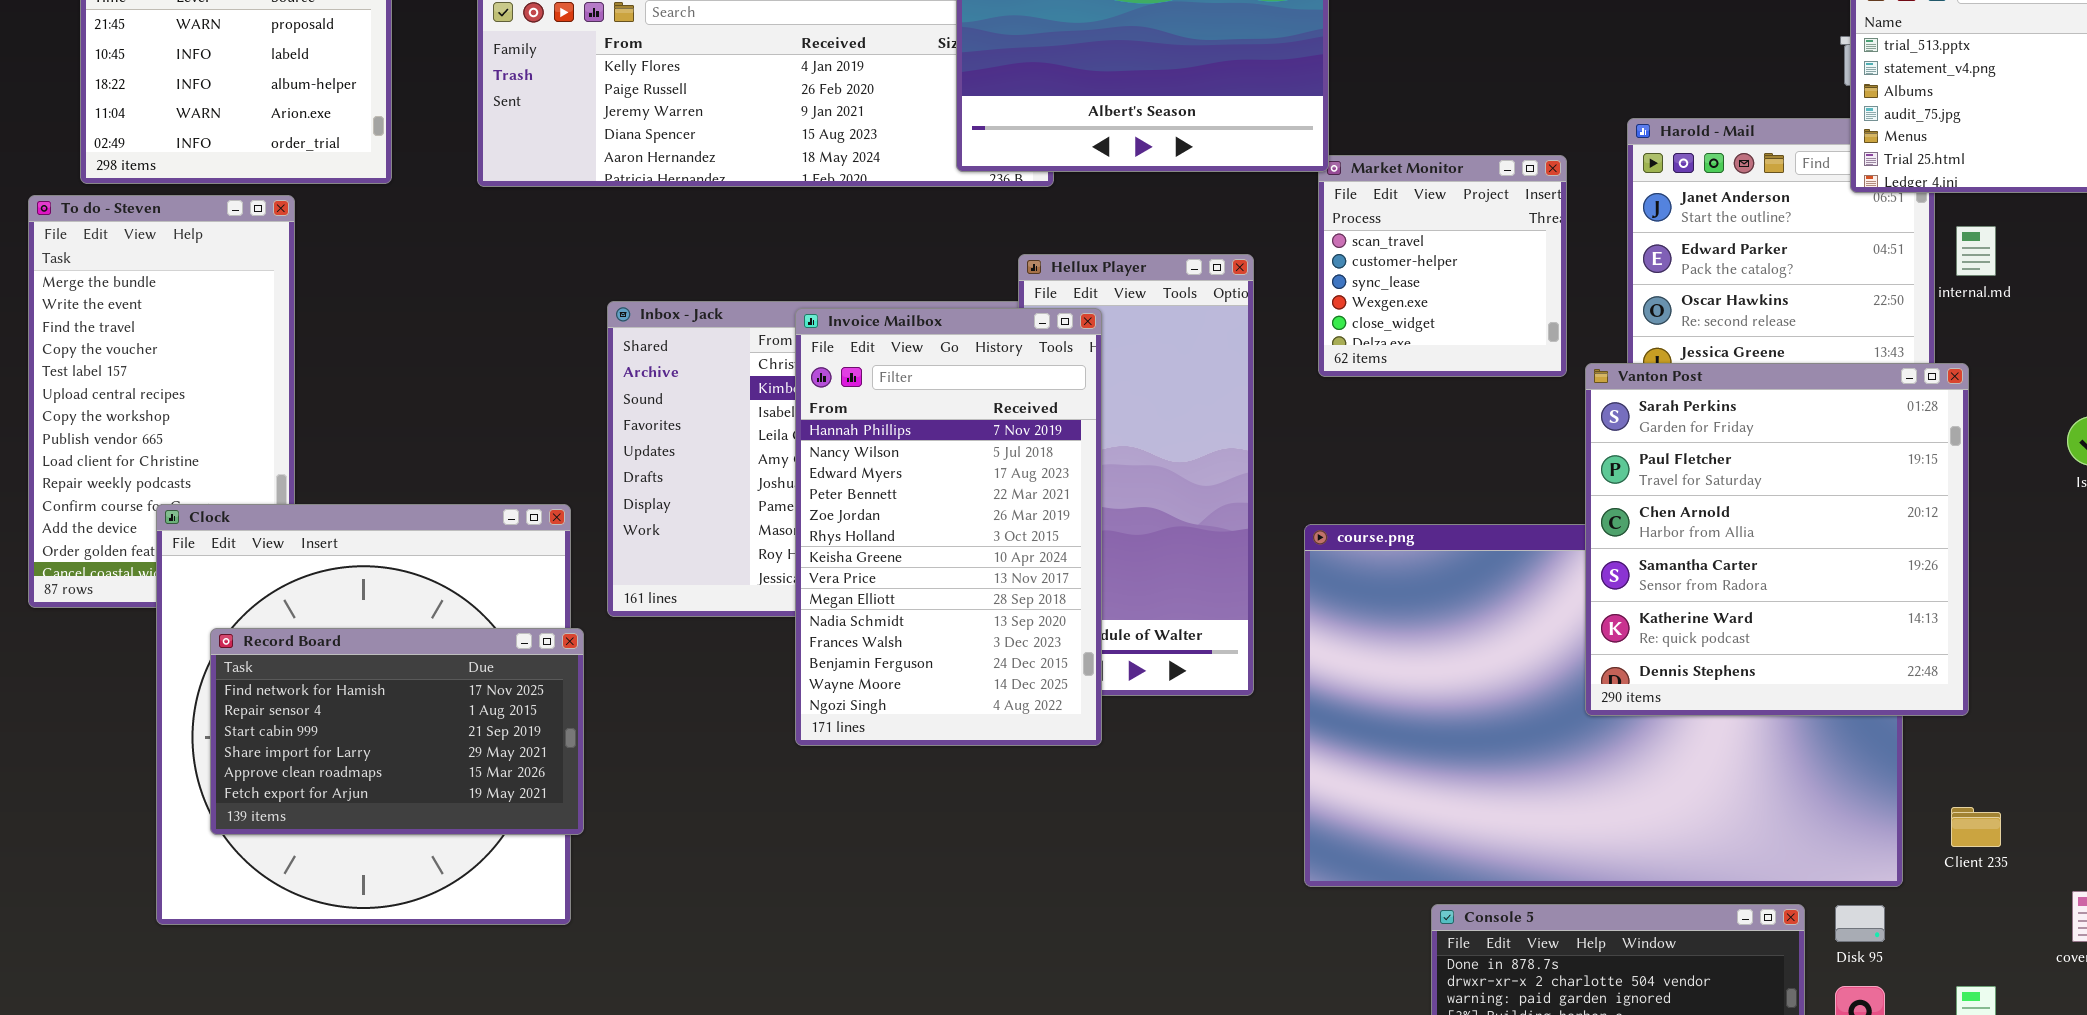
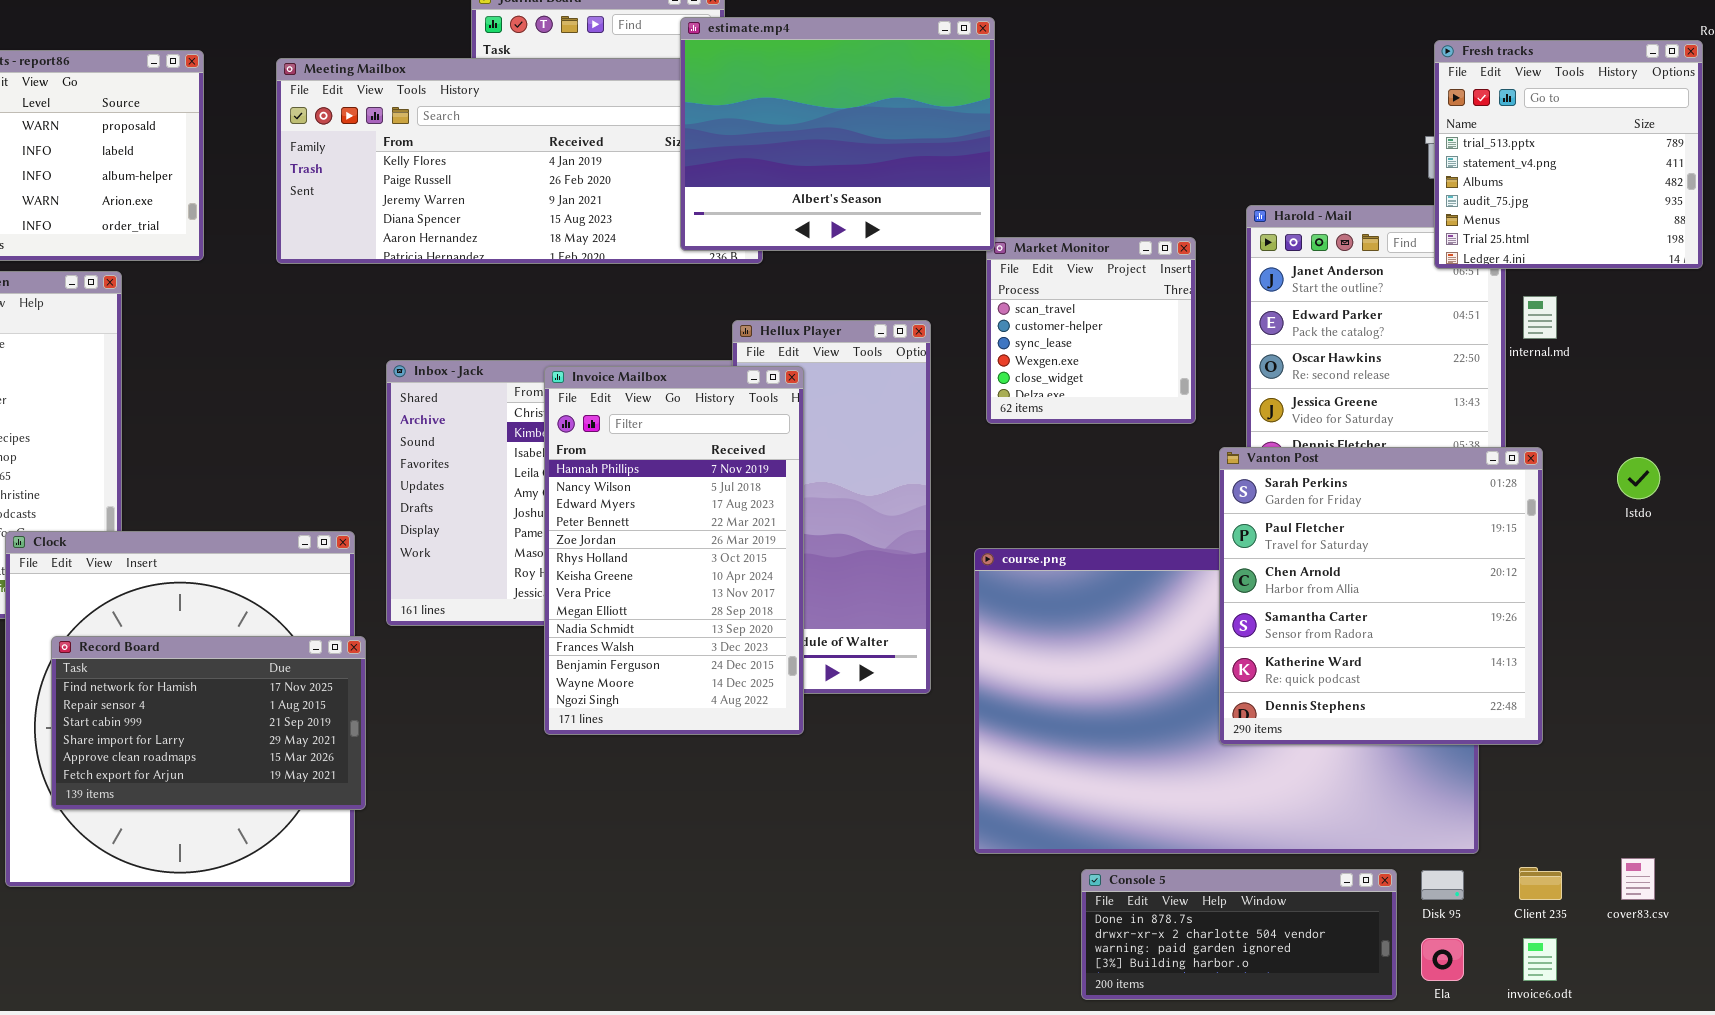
Vanton Post: [1585,363,1969,716] -> [1219,447,1543,745], moved
Client 235: [1951,807,2001,847] -> [1519,867,1562,900], moved

